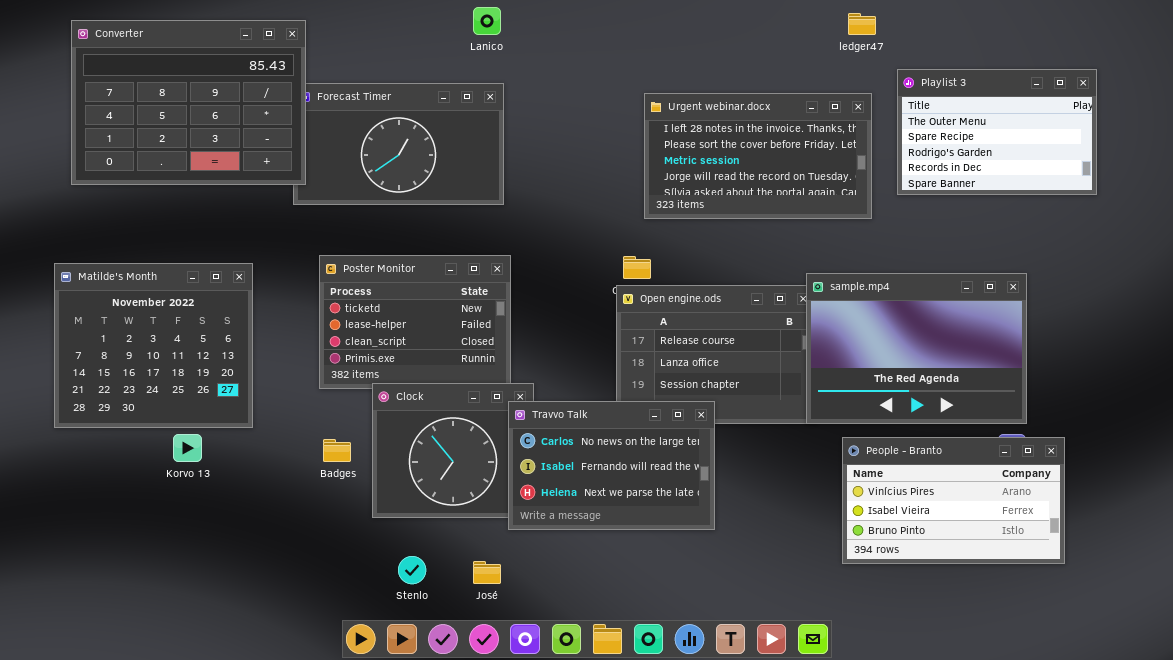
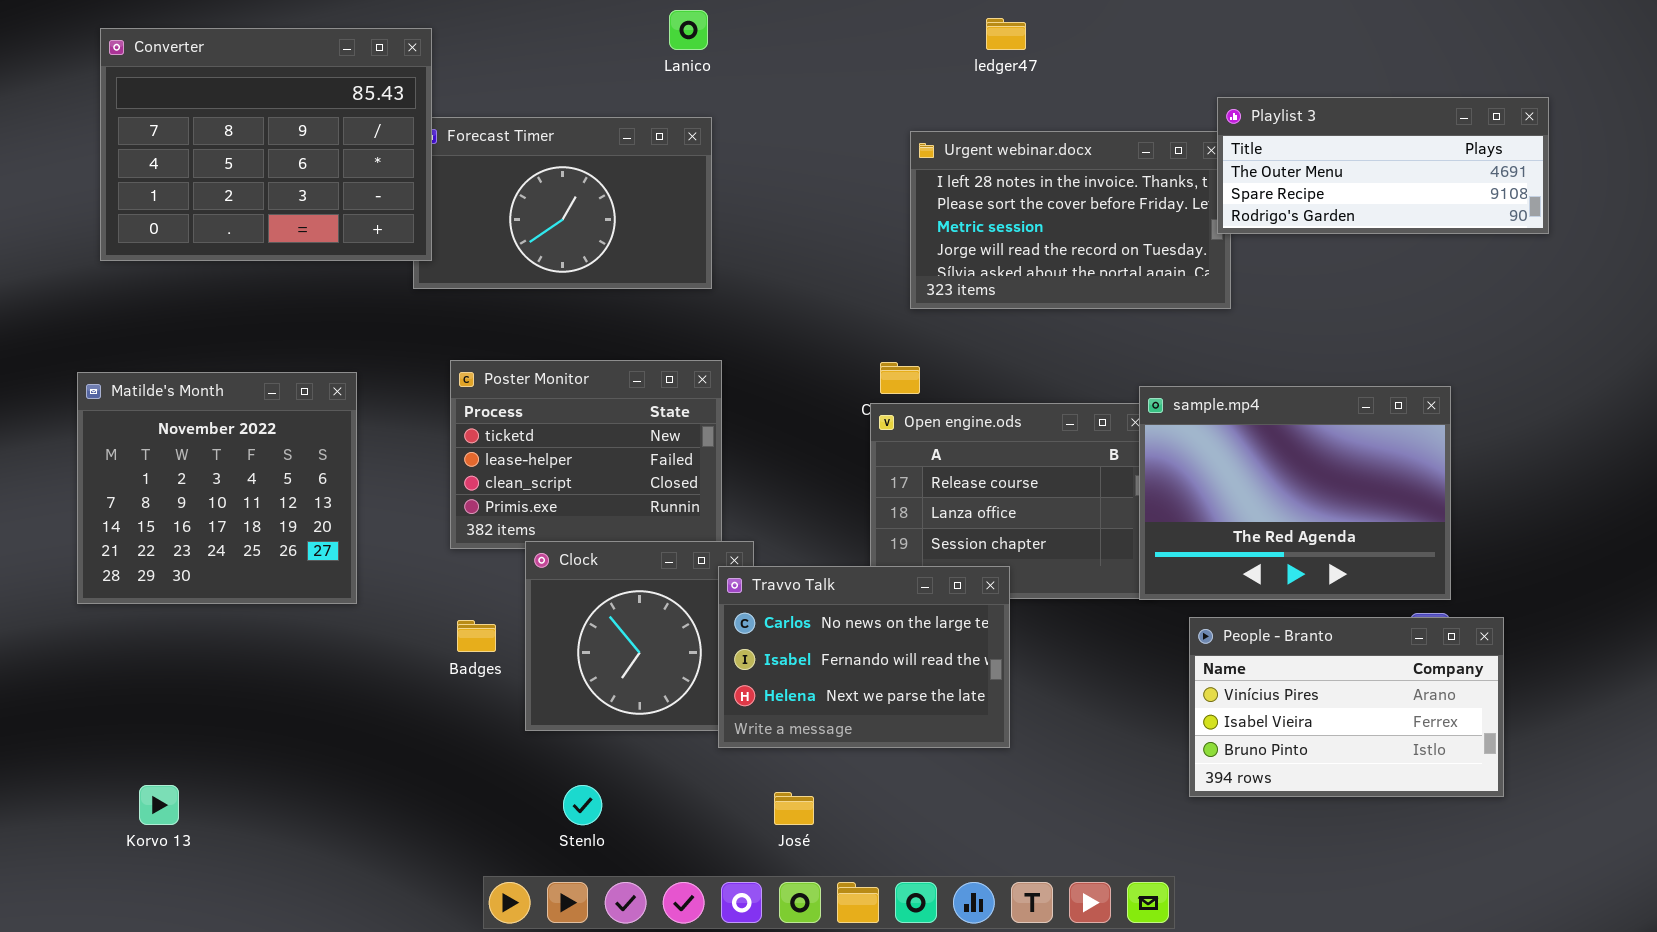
ledger47: [848,13,876,35] -> [986,18,1026,50], moved
Playlist 3: [897,69,1097,195] -> [1217,97,1549,234], resized
Korvo 13: [173,434,202,462] -> [139,785,179,825], moved
José: [473,561,501,584] -> [774,792,814,825], moved

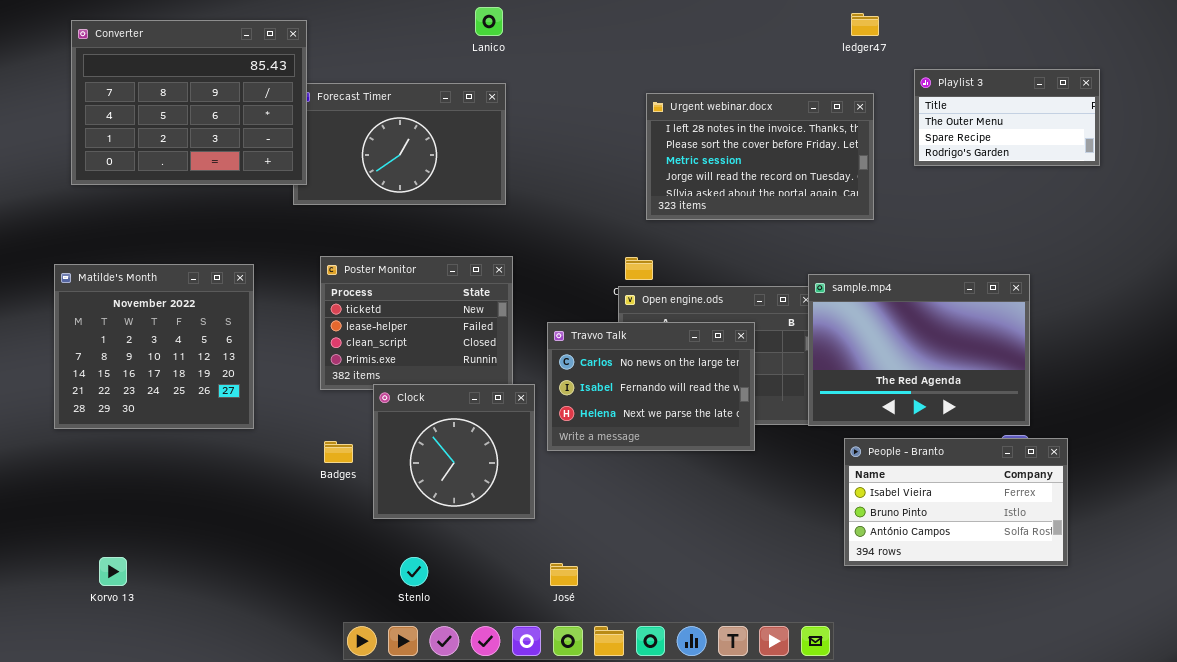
ledger47: [986,18,1026,50] -> [851,13,879,36], moved
Playlist 3: [1217,97,1549,234] -> [914,69,1100,166], resized
Travvo Talk: [718,566,1010,748] -> [547,322,755,451], moved
People - Branto: [1189,617,1504,797] -> [844,438,1068,566], scrolled down 1 row

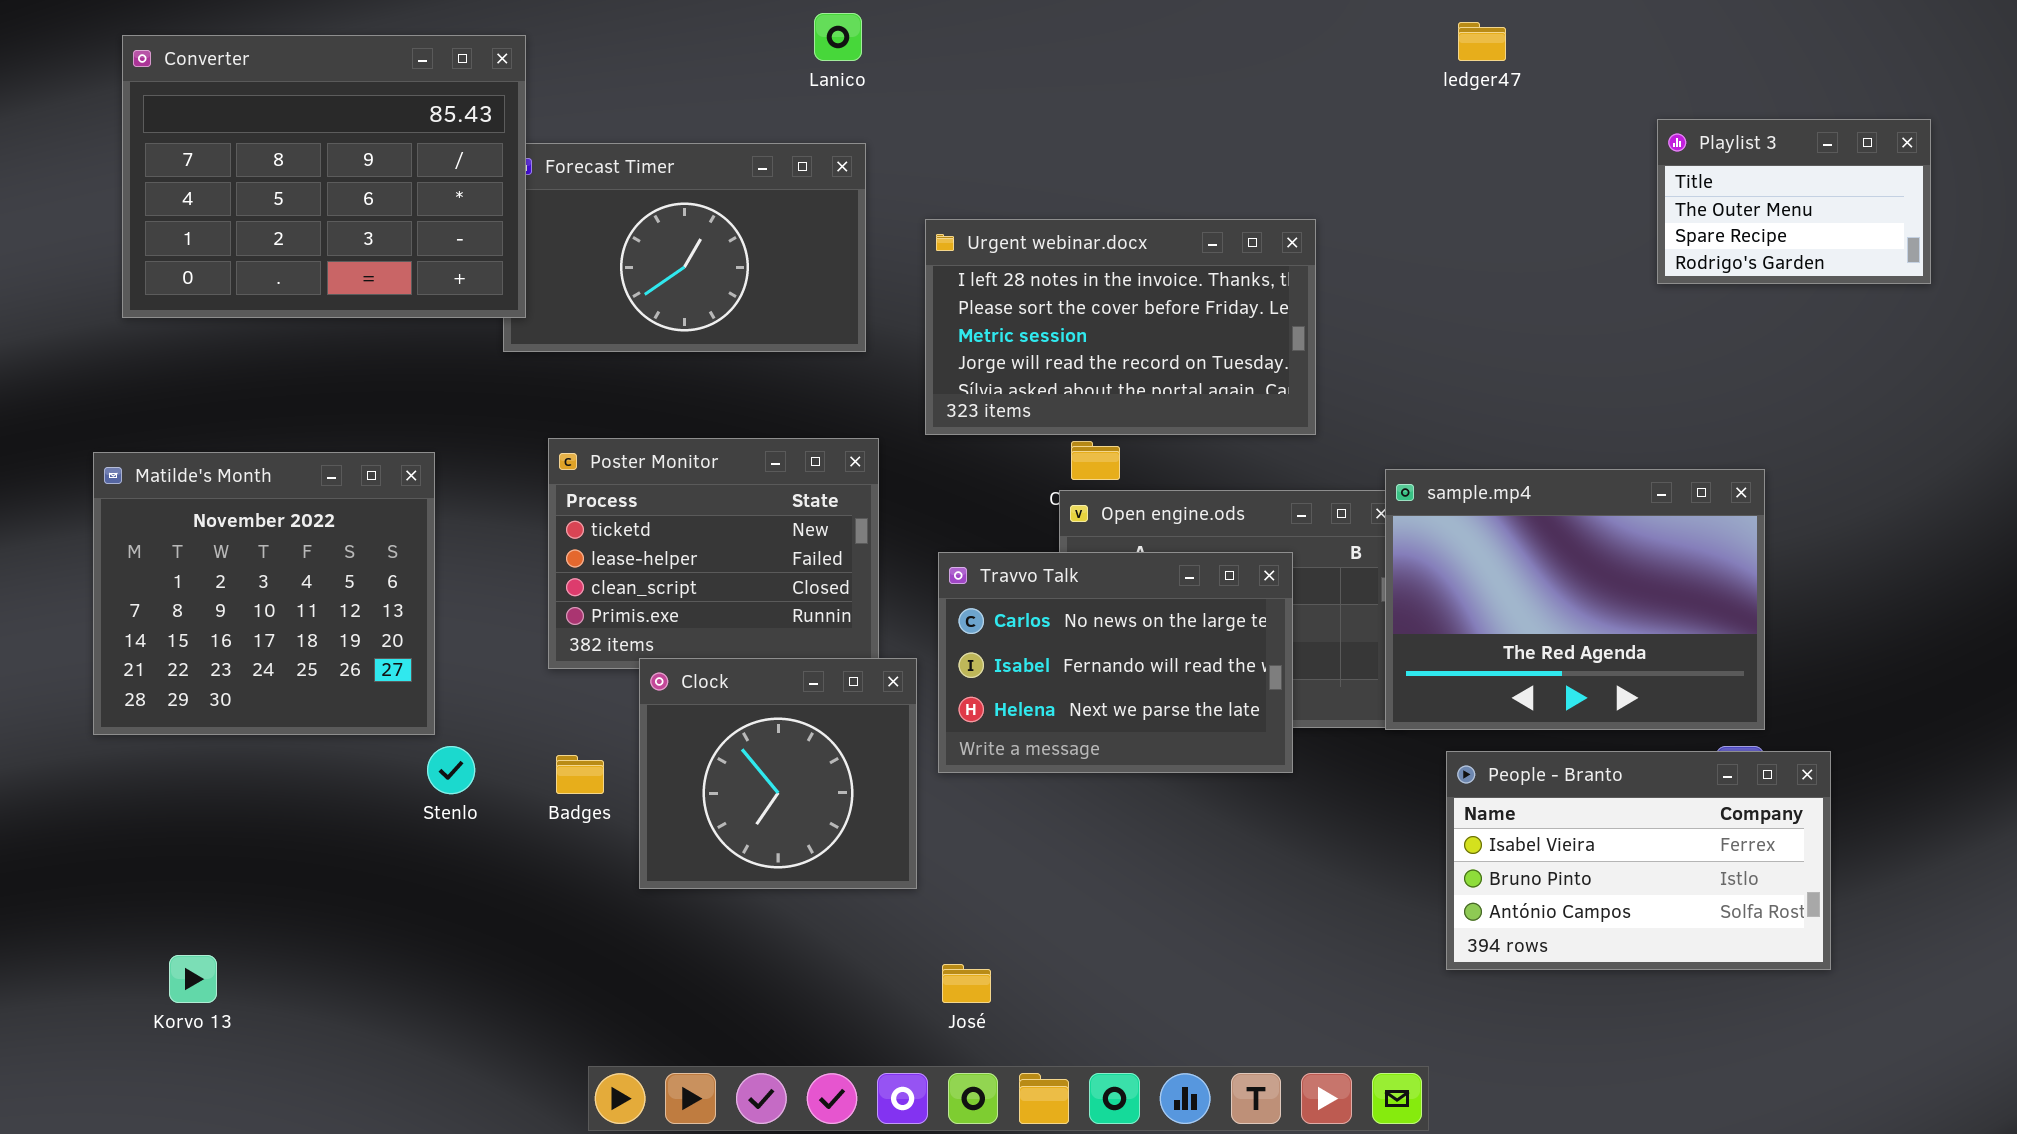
Playlist 3: [914,69,1100,166] -> [1657,119,1931,284], moved, resized
Urgent webinar.docx: [646,93,874,220] -> [925,219,1316,435], moved
Stenlo: [400,557,428,586] -> [427,746,475,794], moved

